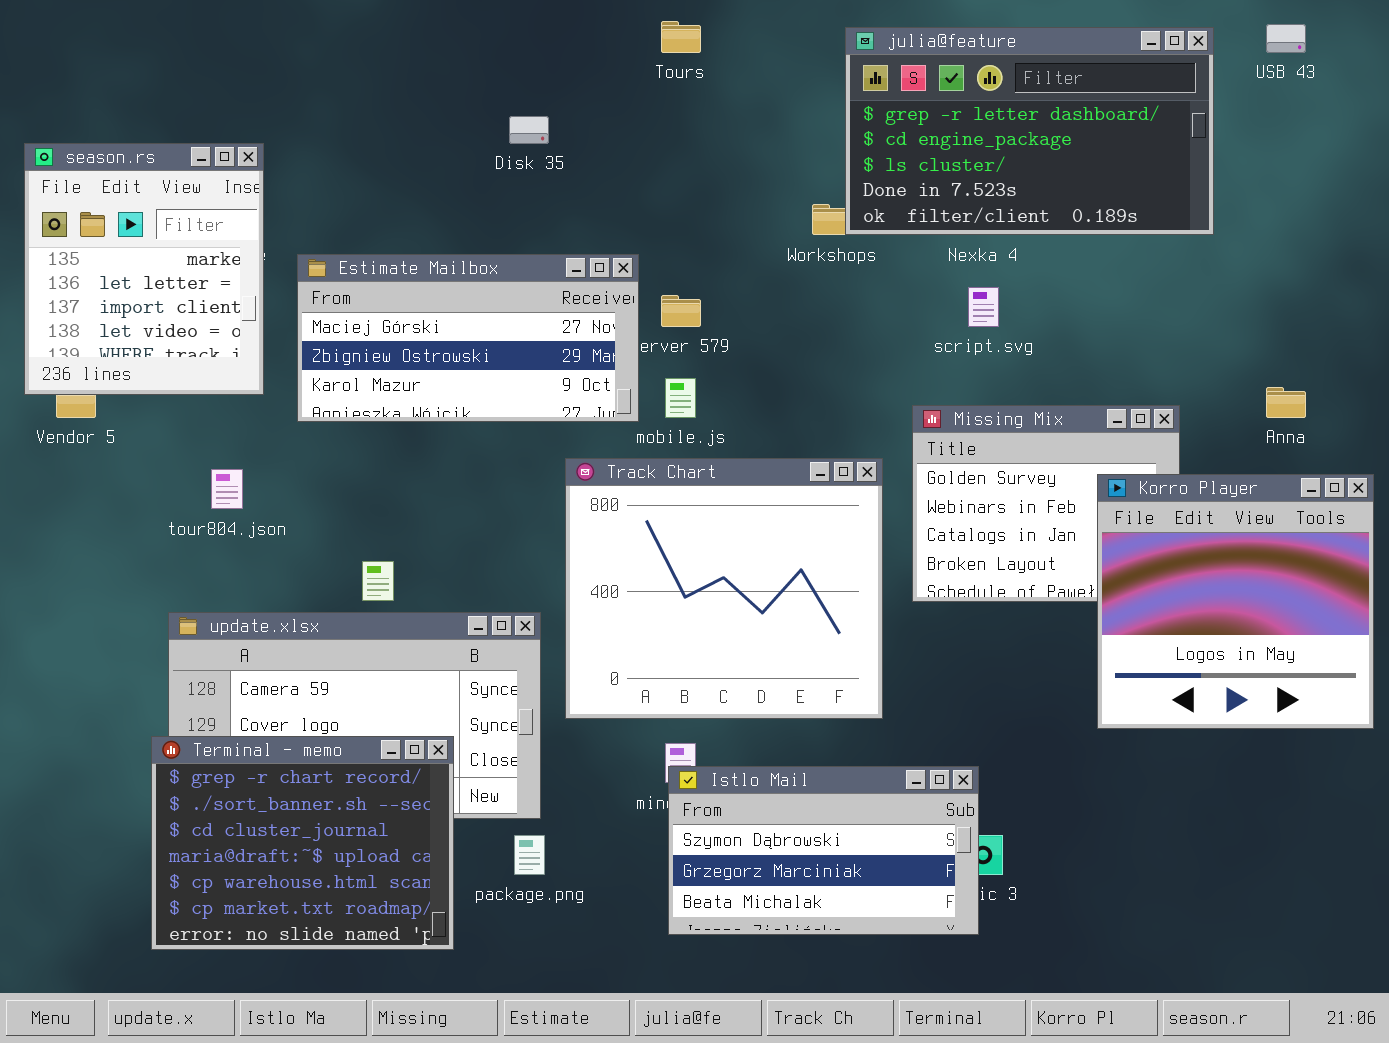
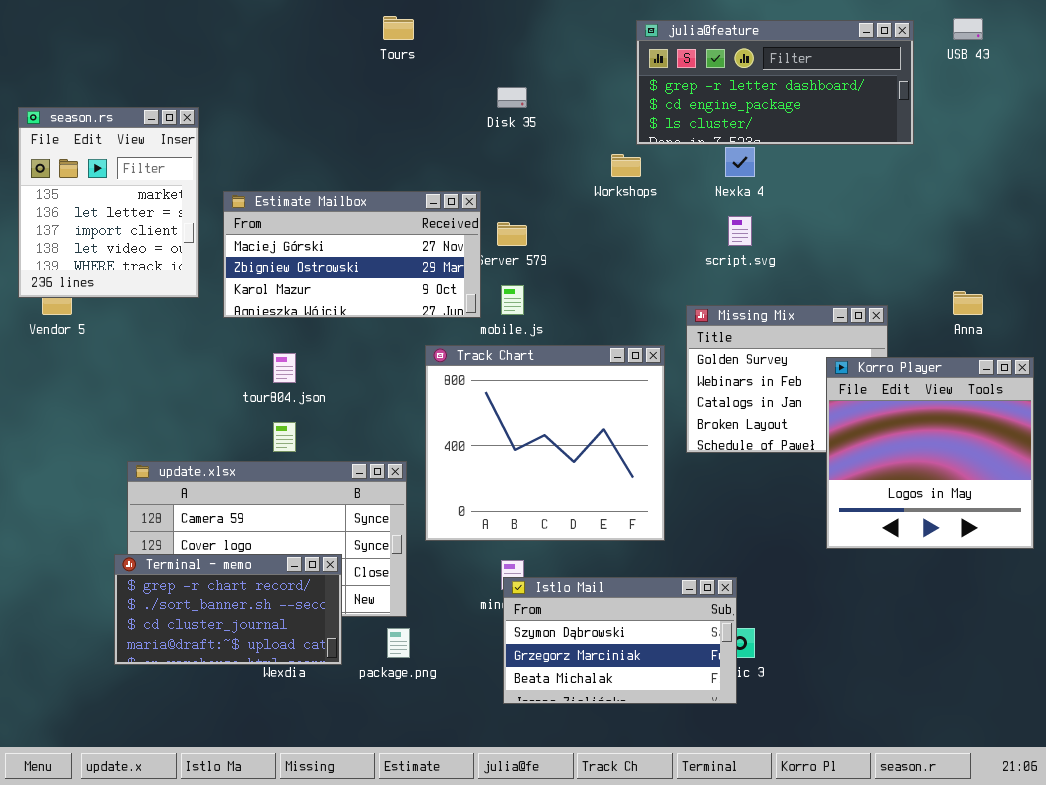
Tours: [661,21,701,53] -> [383,16,414,40], moved
julia@feature: [845,27,1214,235] -> [636,20,914,145], resized
Disk 35: [509,116,549,144] -> [497,87,527,108], moved
tour804.json: [211,469,243,509] -> [273,353,296,383], moved
Terminal - memo: [151,736,454,950] -> [114,554,342,665], resized

